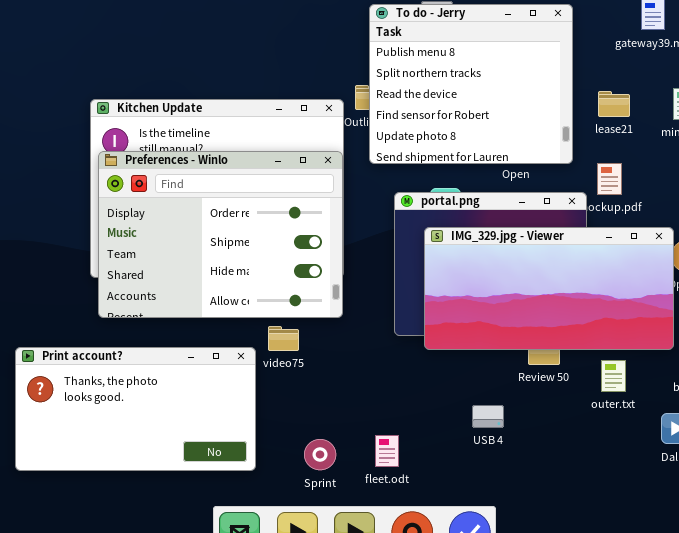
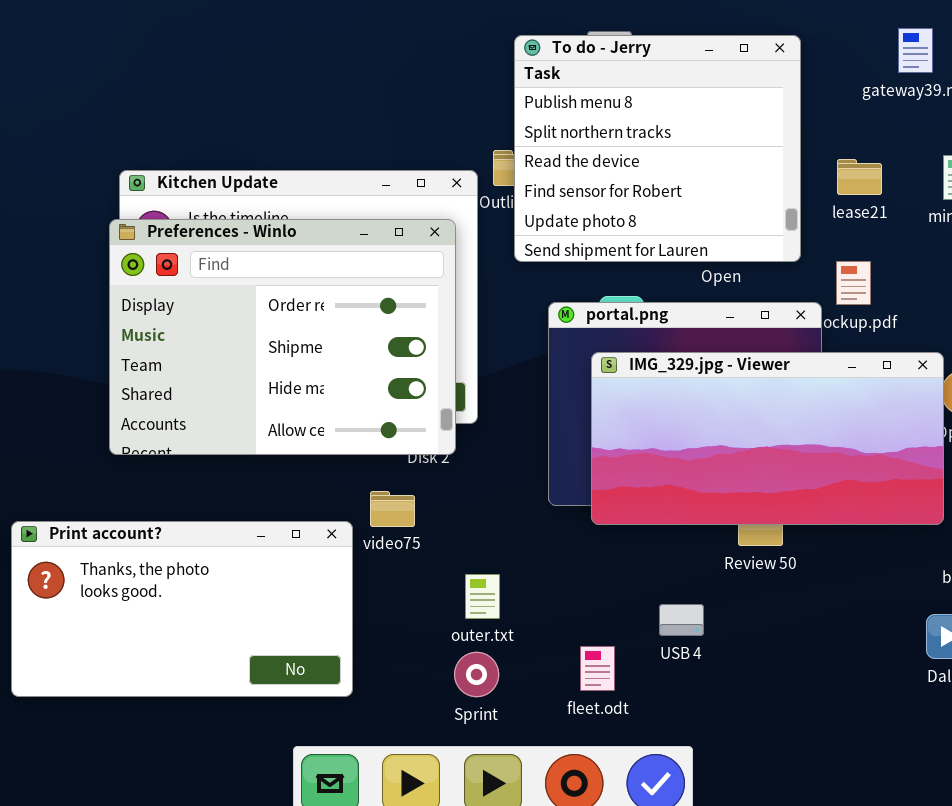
Preferences - Winlo: [98,151,343,318] -> [109,219,456,455], moved
outer.txt: [601,360,626,392] -> [465,574,500,619], moved
fleet.odt: [375,435,399,467] -> [580,646,615,691], moved
Sprint: [304,439,336,470] -> [454,652,499,697], moved

